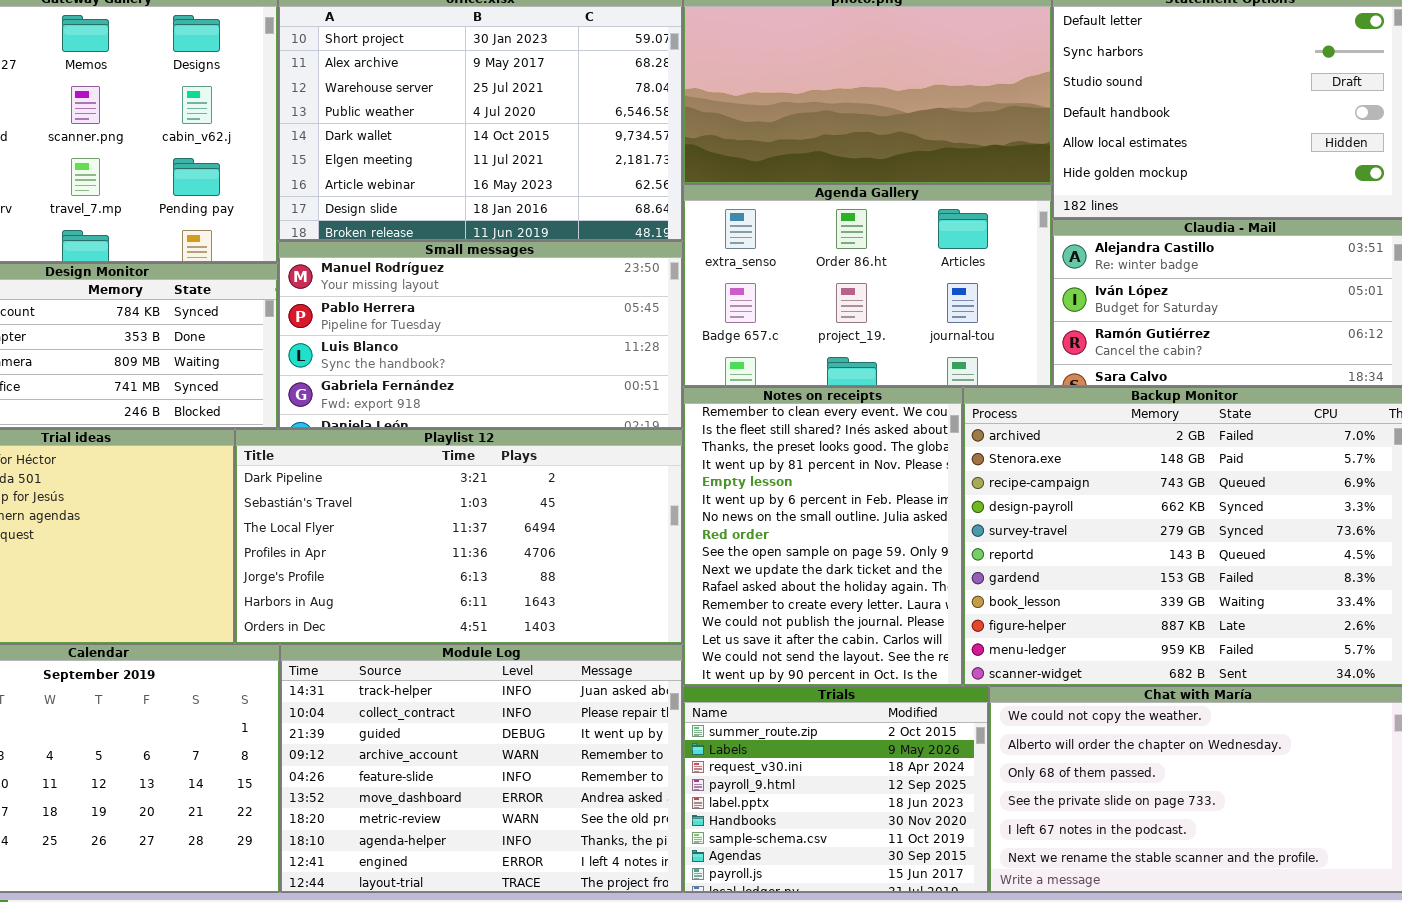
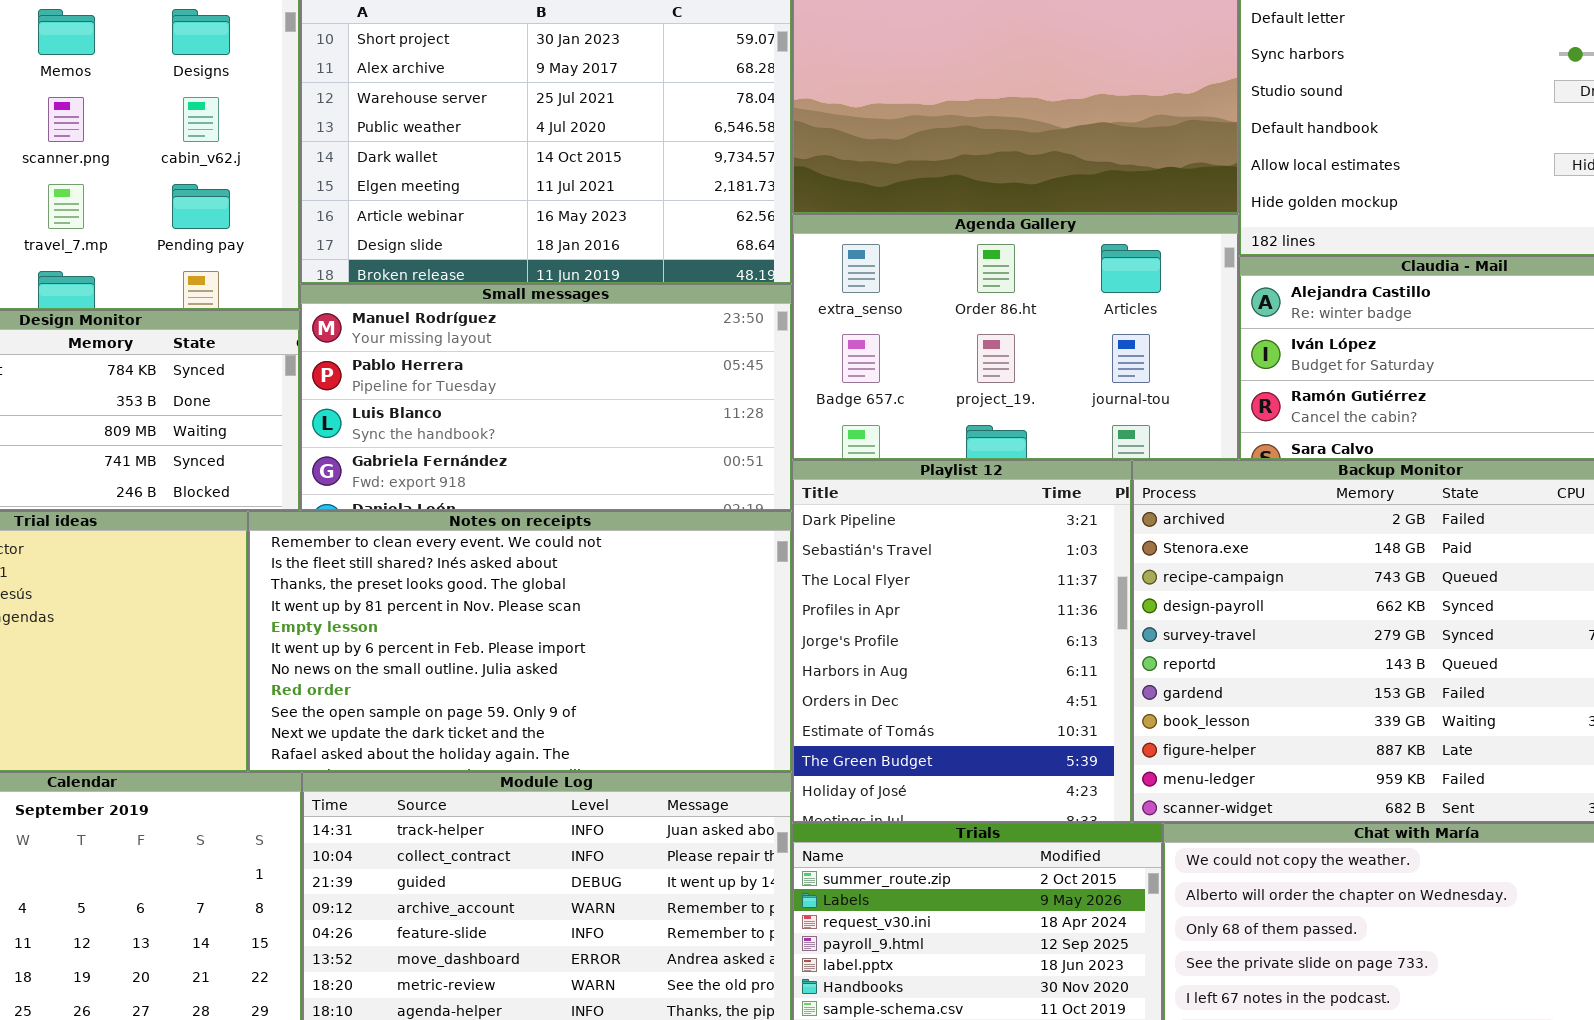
Notes on receipts: [683,387,963,686] -> [248,511,792,772], moved, resized
Playlist 12: [235,429,683,644] -> [792,460,1132,823], moved, resized

